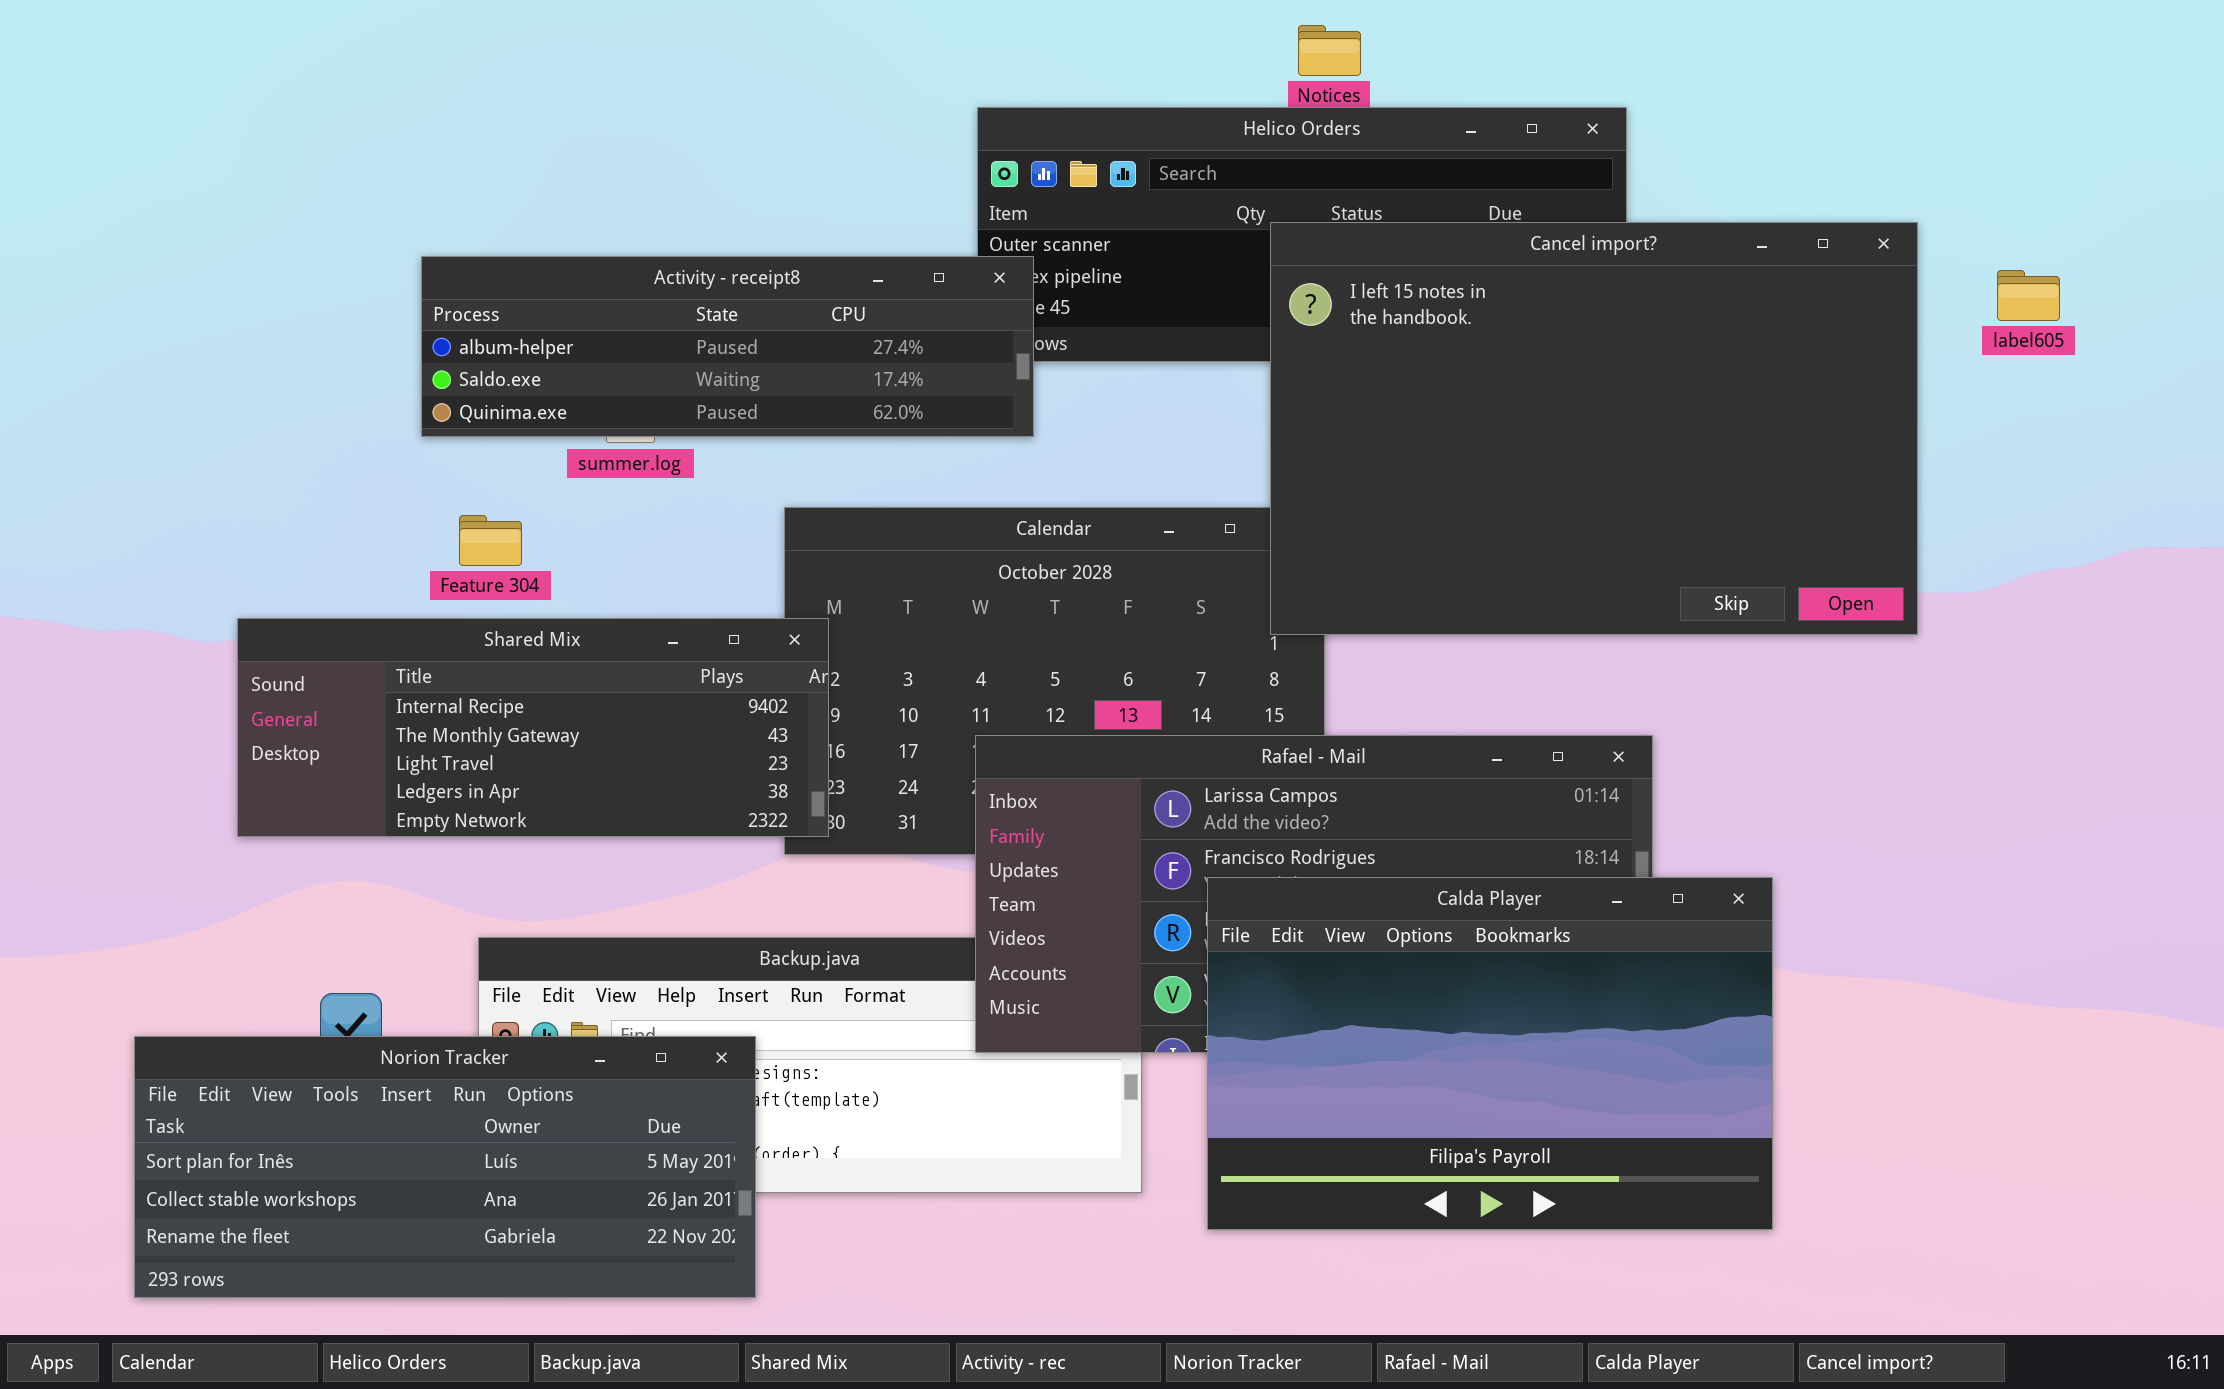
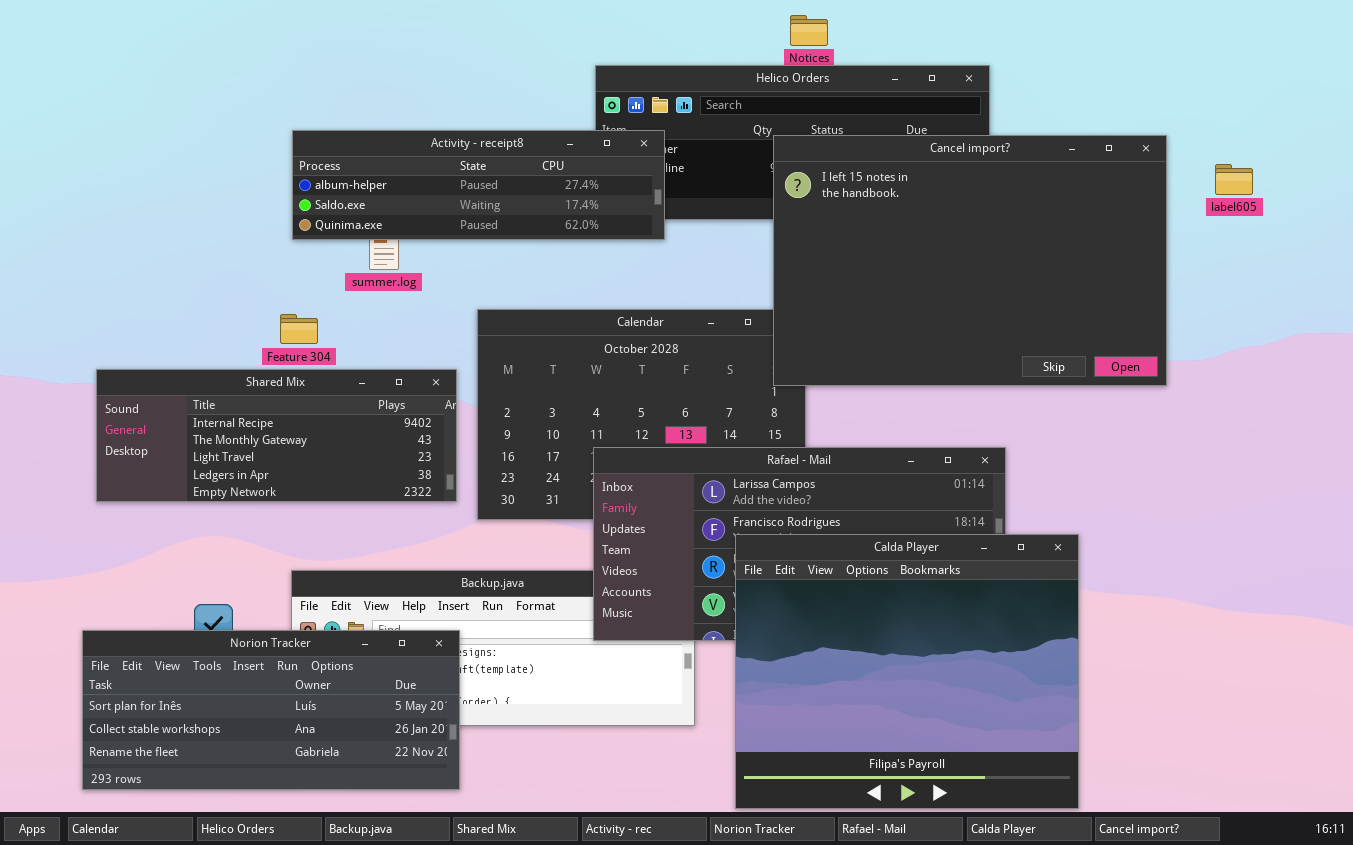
Activity - receipt8: [421,256,1034,437] -> [292,130,665,240], moved
Shared Mix: [237,618,829,837] -> [96,369,457,502], moved
Calda Player: [1207,877,1773,1230] -> [735,534,1079,809], resized

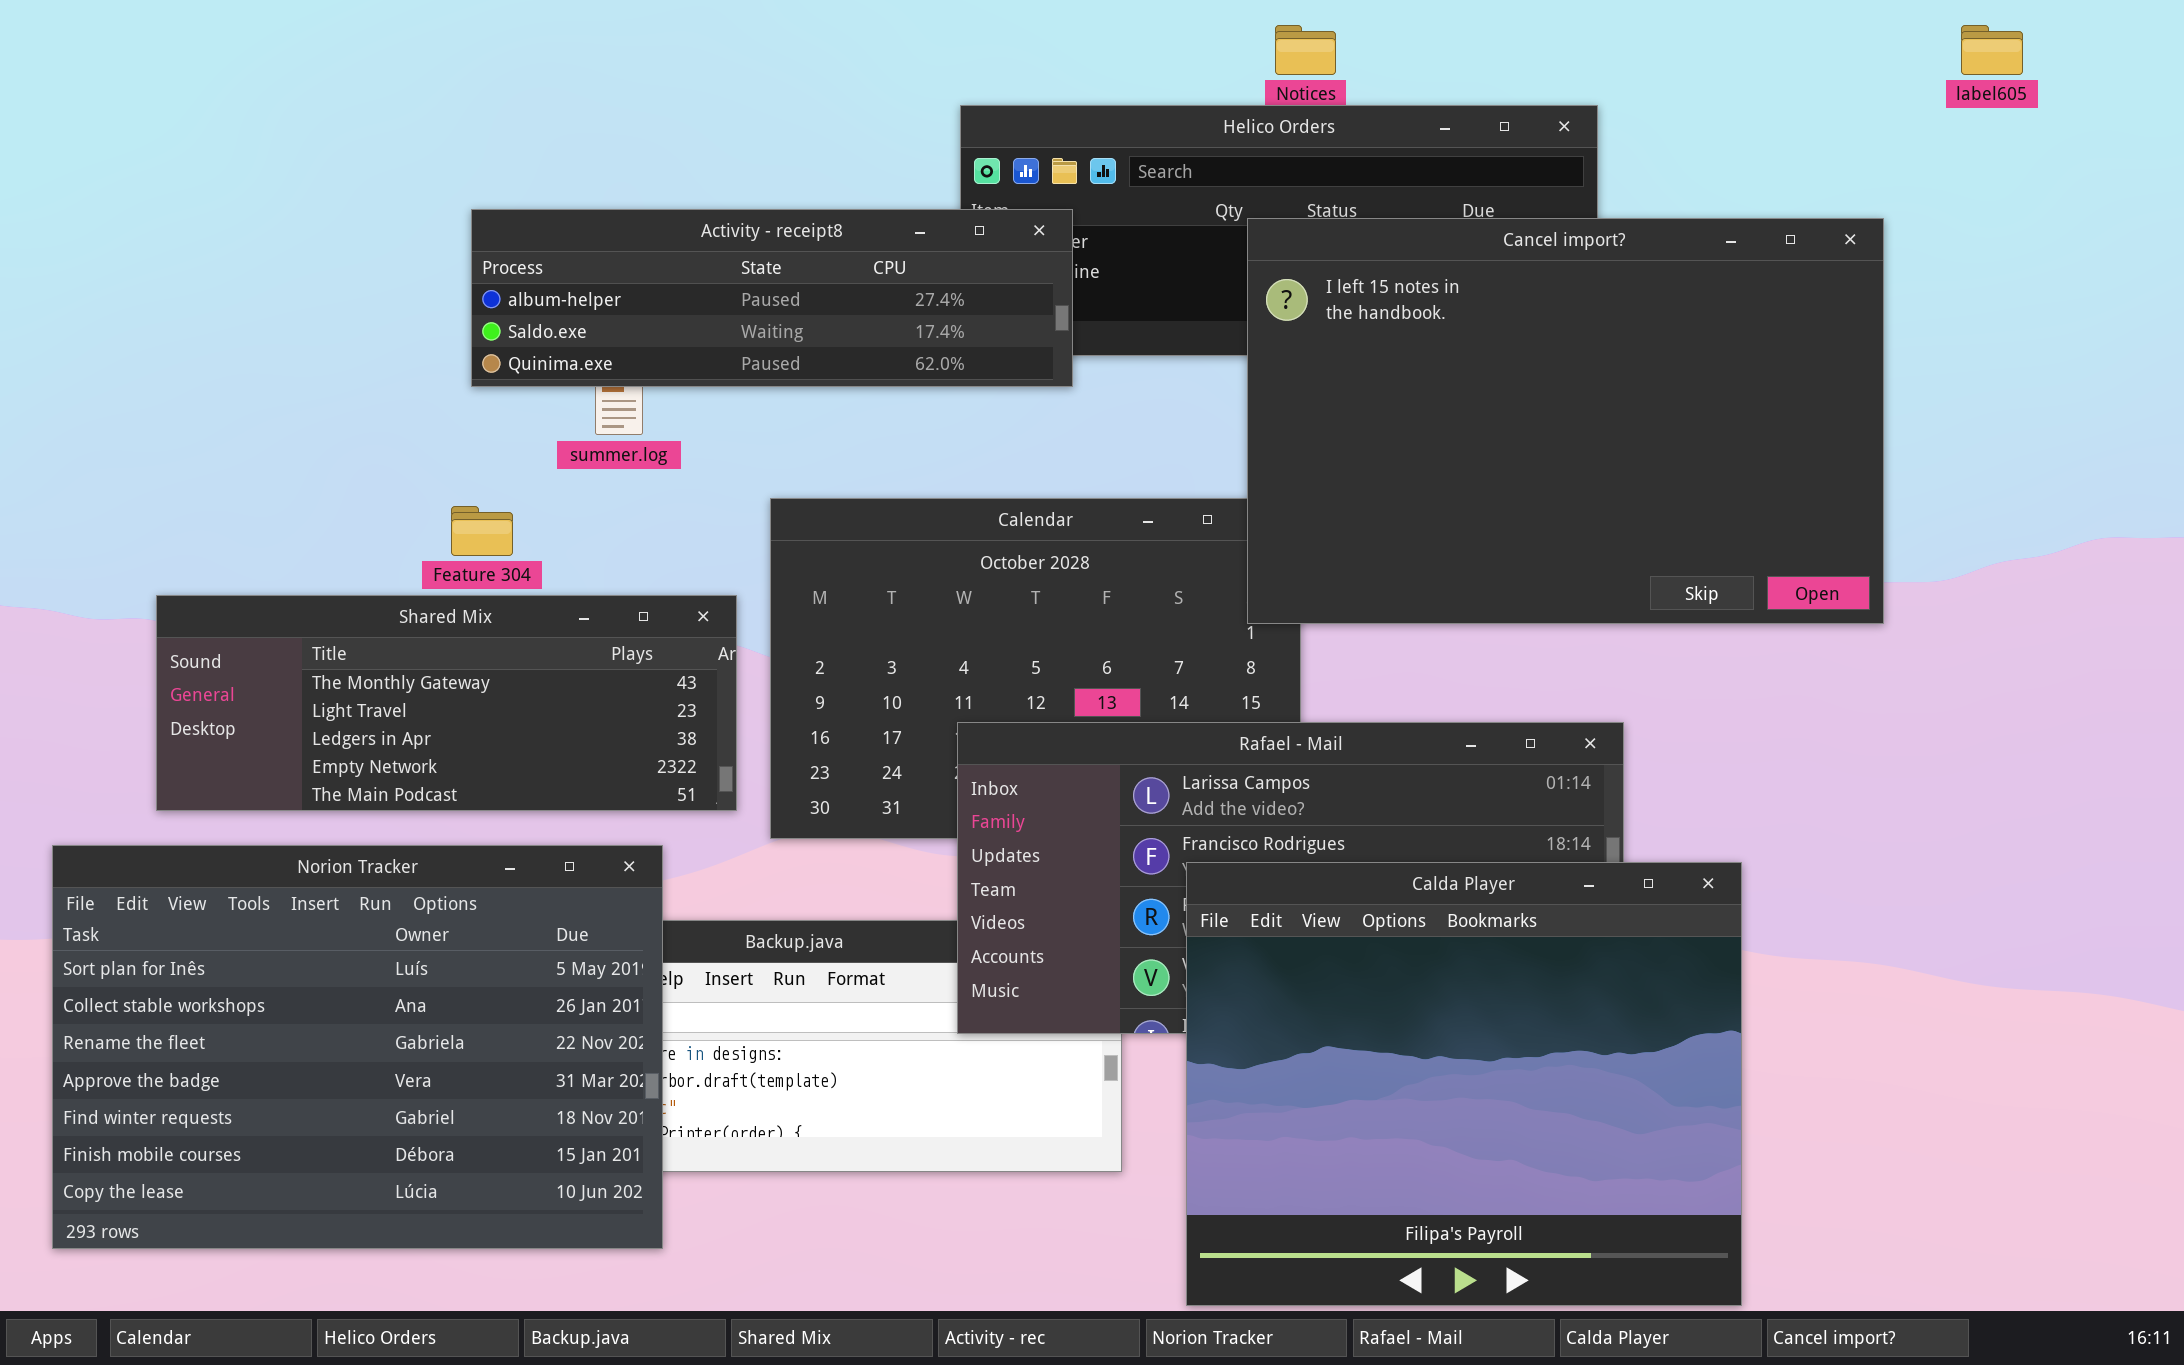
label605: [1215,164,1253,195] -> [1961,25,2023,75], moved
Shared Mix: [96,369,457,502] -> [156,595,737,811], scrolled down 1 row
Norion Tracker: [82,630,460,790] -> [52,845,663,1249], moved, resized

